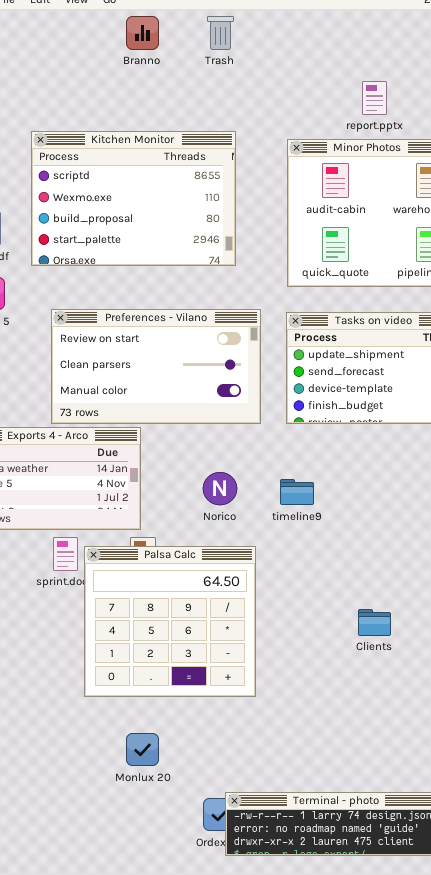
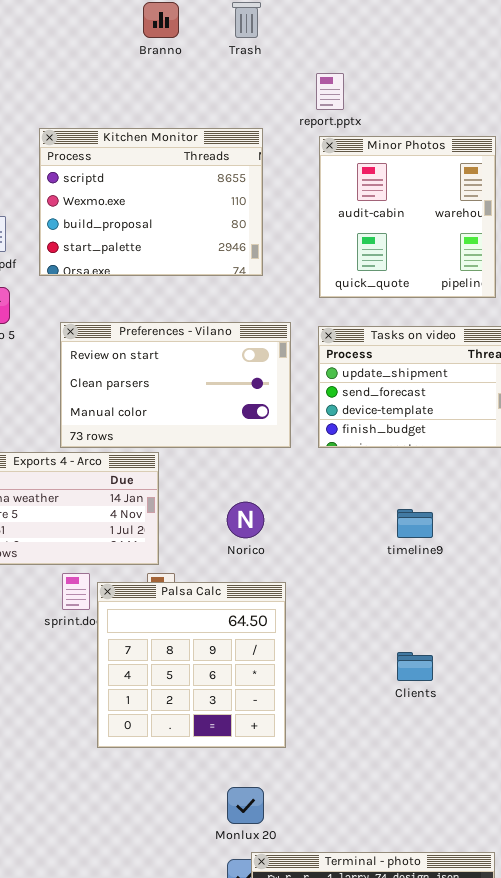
report.pptx: [362,81,387,115] -> [316,73,344,110], moved
timeline9: [280,479,314,505] -> [397,509,433,538], moved
Monlux 20: [126,733,159,766] -> [227,787,264,824], moved

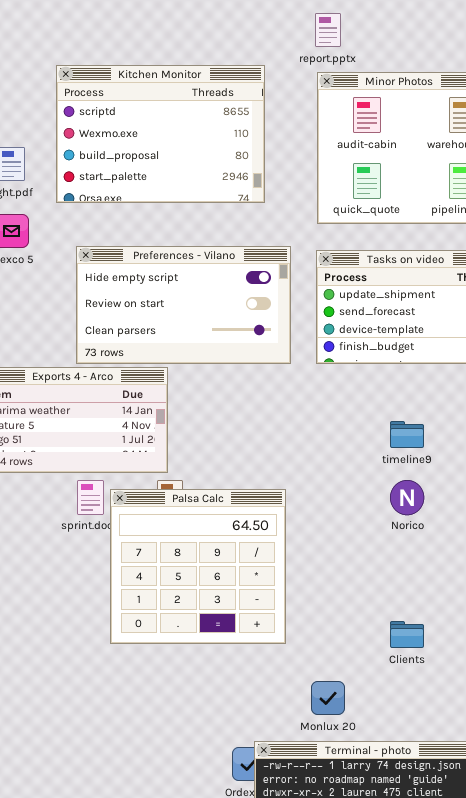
Preferences - Vilano: [60,322,291,448] -> [76,246,291,364], scrolled up 1 row
Norico: [227,502,264,538] -> [390,480,424,515], moved
Clients: [397,652,433,681] -> [390,621,424,648], moved
Monlux 20: [227,787,264,824] -> [311,681,345,715], moved

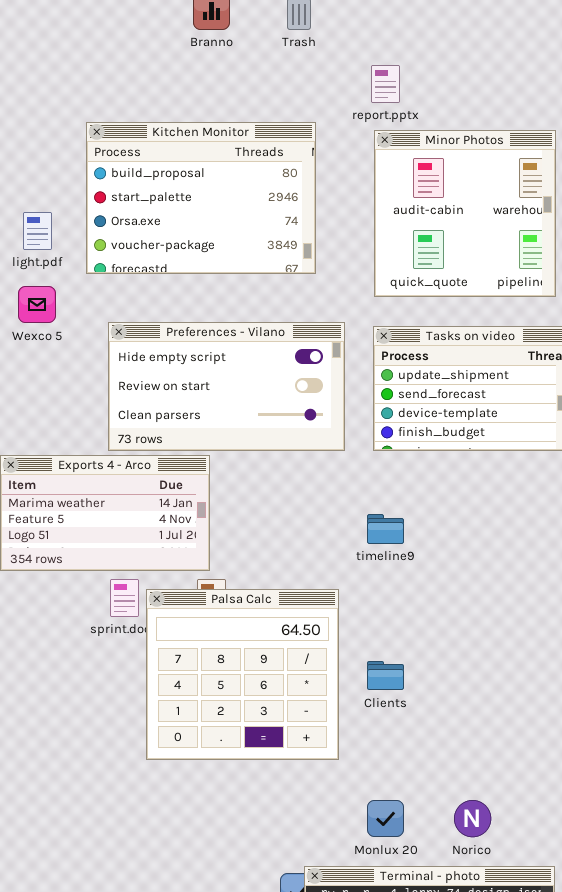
Kitchen Monitor: [56,65,265,203] -> [86,122,316,274], scrolled down 2 rows
timeline9: [390,421,424,448] -> [367,514,404,544], moved
Norico: [390,480,424,515] -> [454,800,491,837], moved
Clients: [390,621,424,648] -> [367,661,404,690], moved

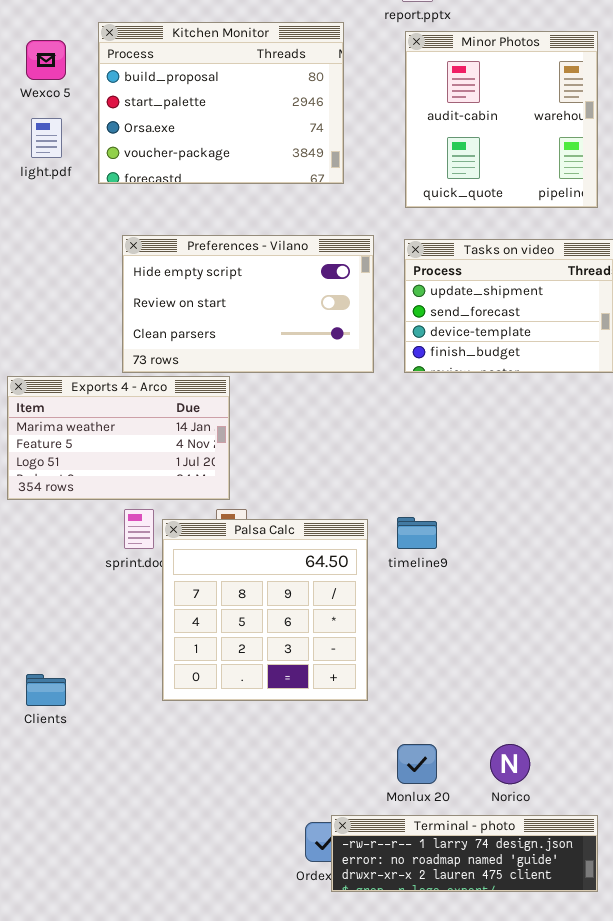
Wexco 5: [18,286,56,323] -> [26,40,66,80], moved
timeline9: [367,514,404,544] -> [397,517,437,549], moved
Clients: [367,661,404,690] -> [26,674,66,706], moved

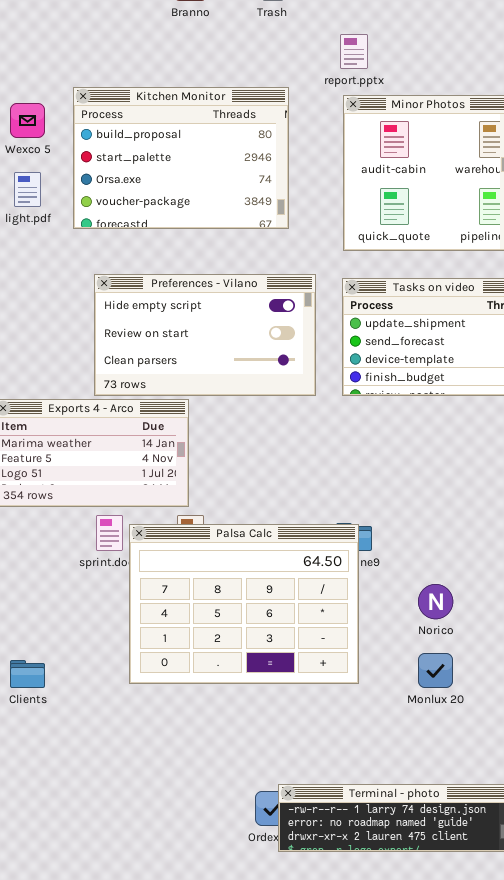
Palsa Calc: [162,519,368,701] -> [129,524,359,684], resized
Monlux 20: [397,744,437,784] -> [418,653,453,688], moved
Norico: [490,744,530,784] -> [418,584,453,619], moved

